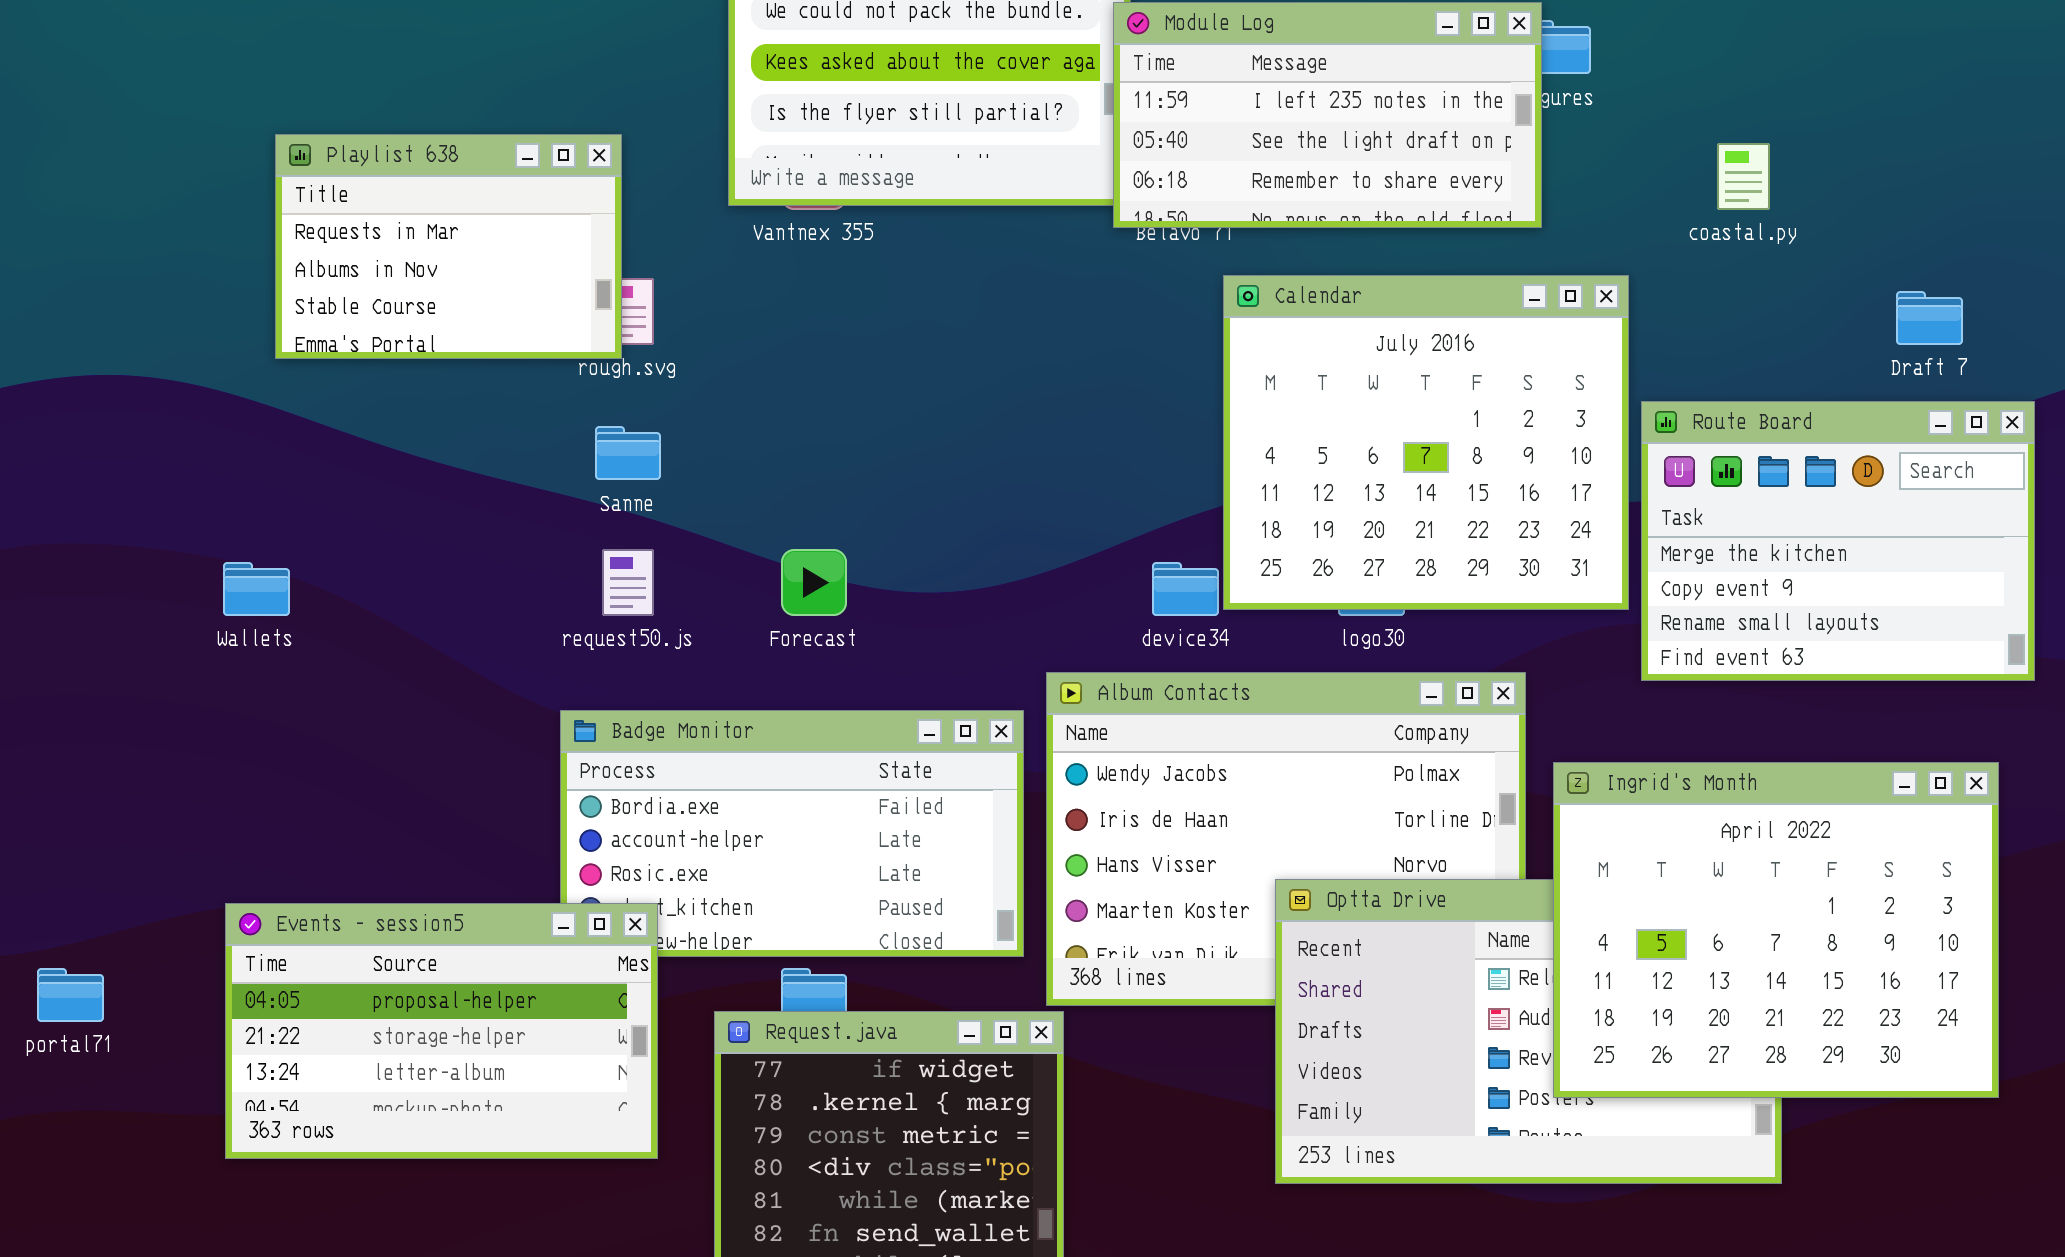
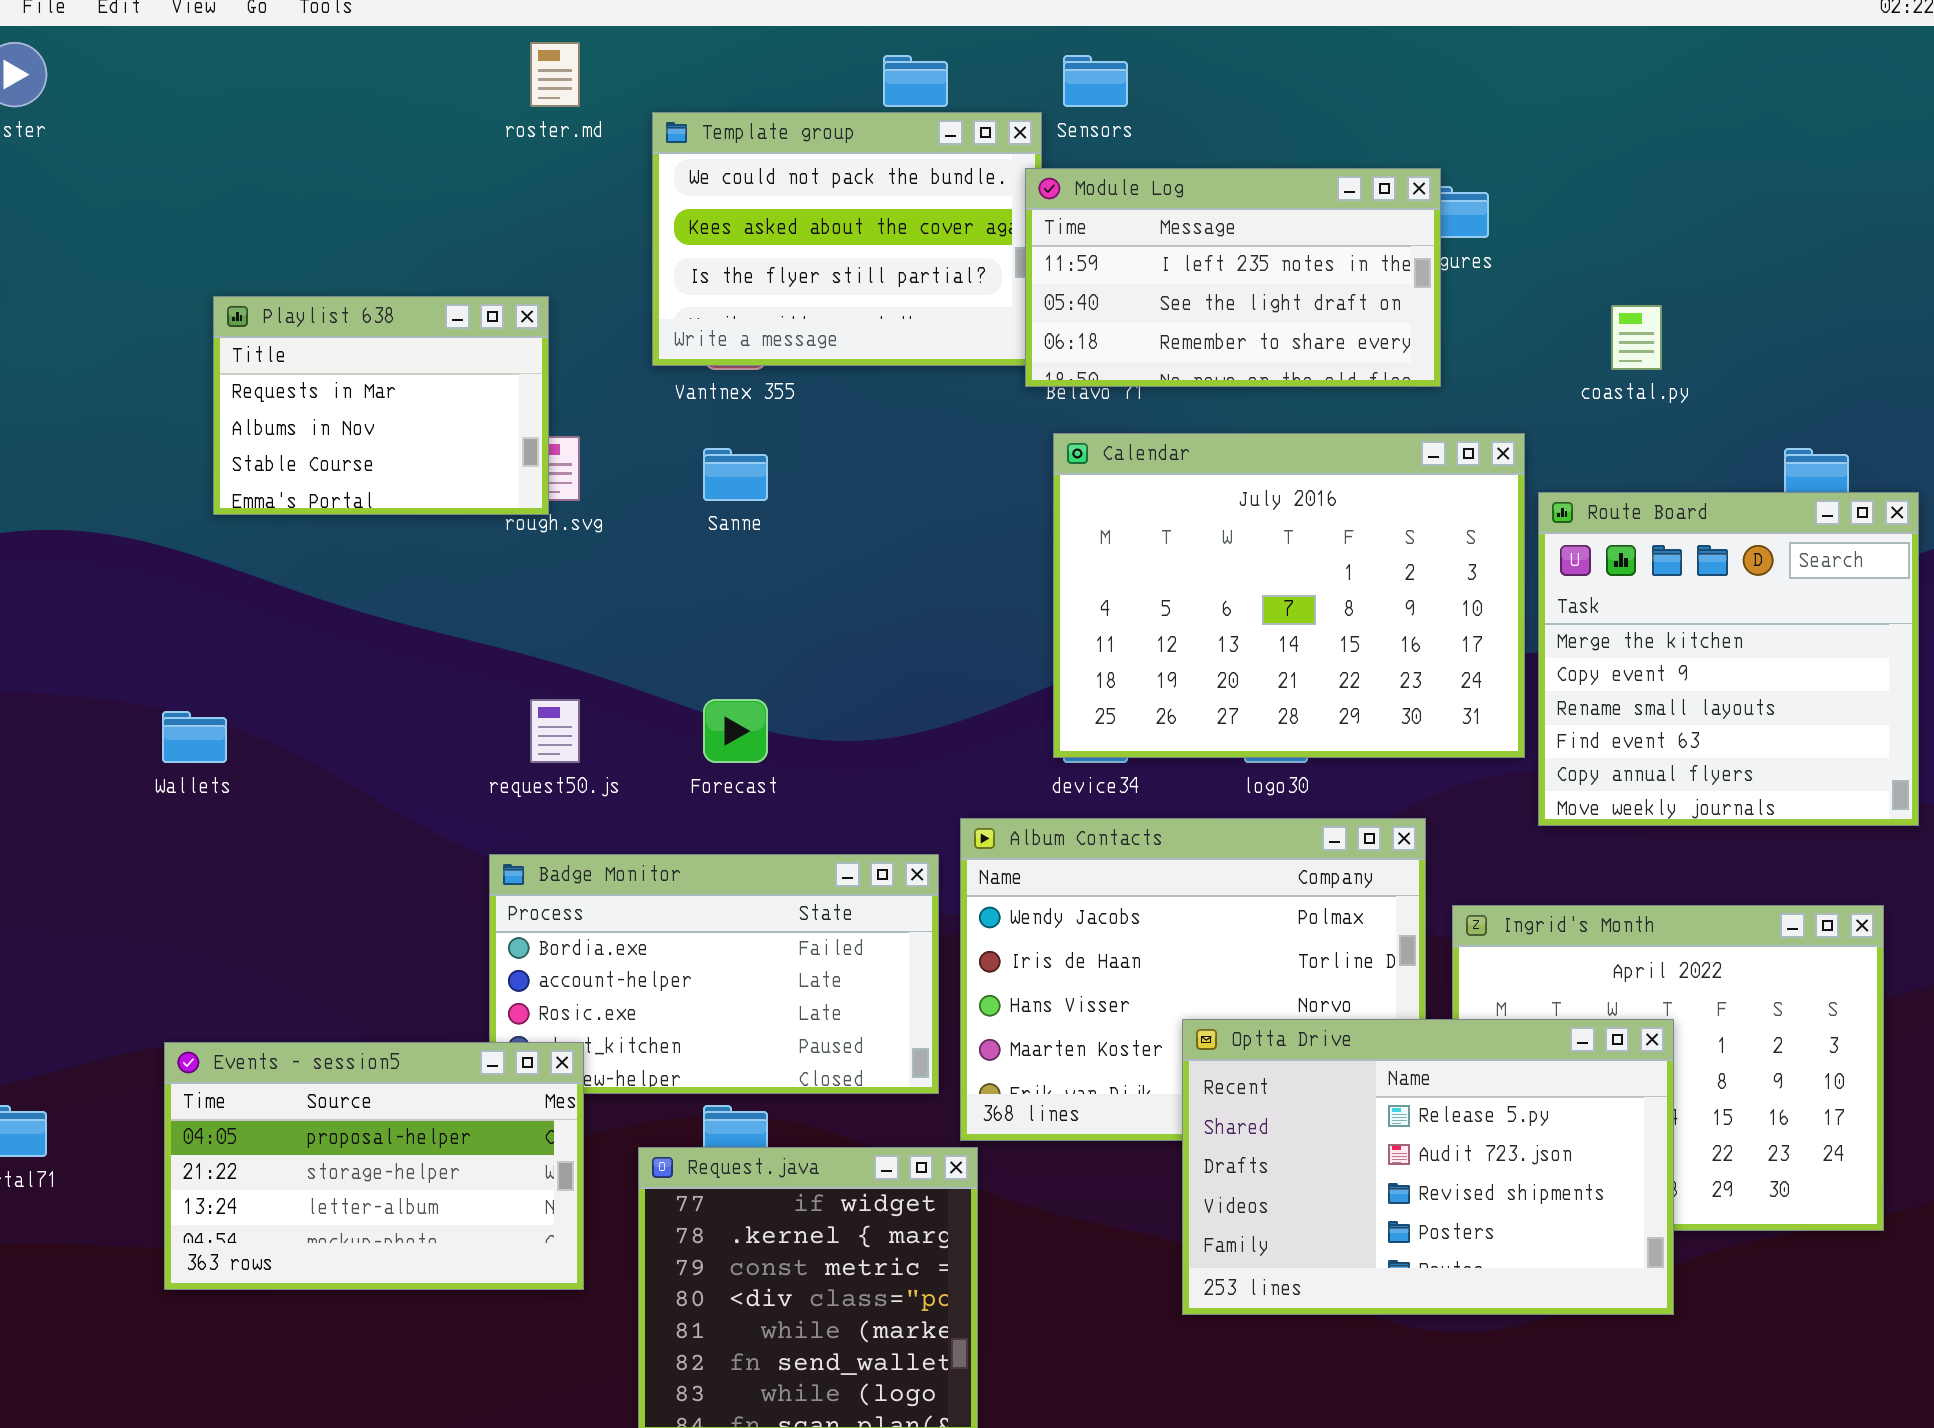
Calendar: [1223,275,1629,610] -> [1053,433,1525,758], resized
Route Board: [1641,401,2035,681] -> [1538,492,1919,826], resized
Sanne: [595,426,661,480] -> [703,448,768,501], moved
Optta Drive: [1275,879,1782,1184] -> [1182,1019,1674,1315], raised

